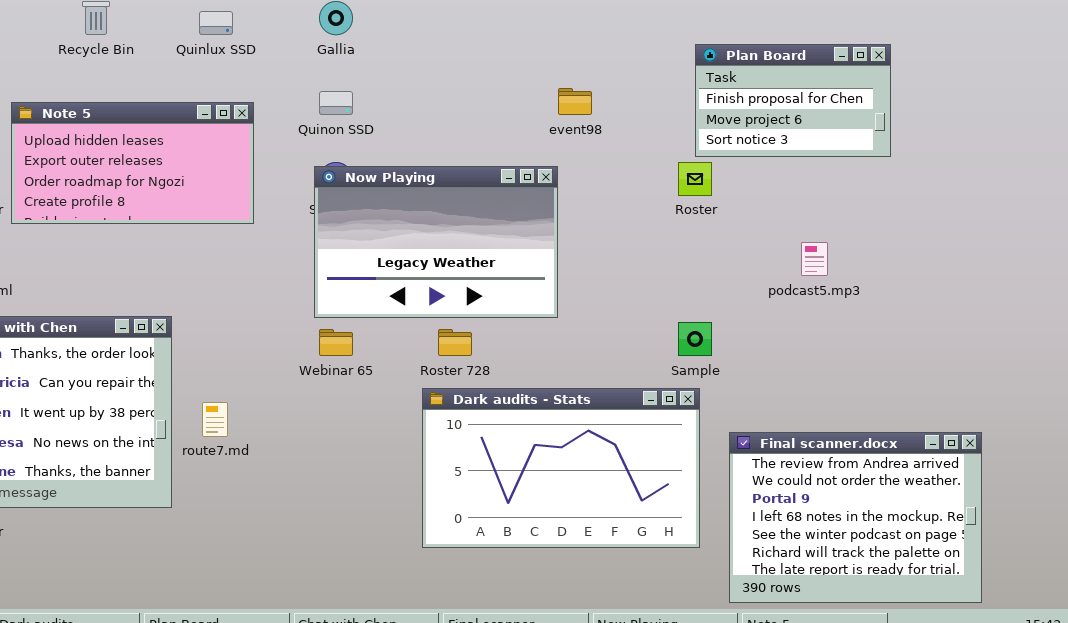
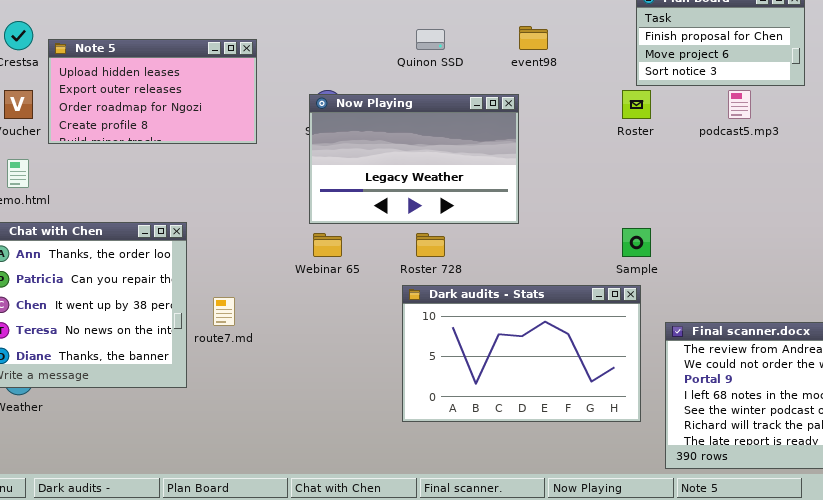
Quinon SSD: [319,91,353,115] -> [416,29,445,50], moved
podcast5.mp3: [801,242,828,276] -> [728,90,751,119], moved

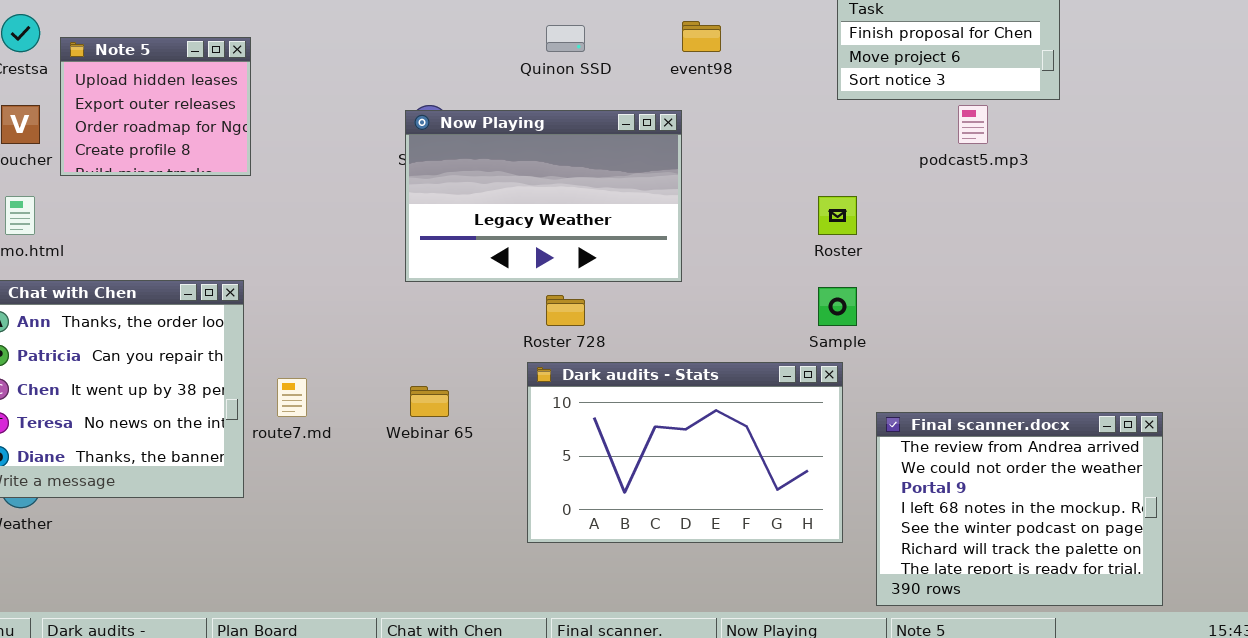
Note 5: [48,39,257,144] -> [60,37,251,176], resized
Roster: [622,90,651,119] -> [818,196,857,235], moved
Webinar 65: [313,233,342,257] -> [410,386,449,417], moved

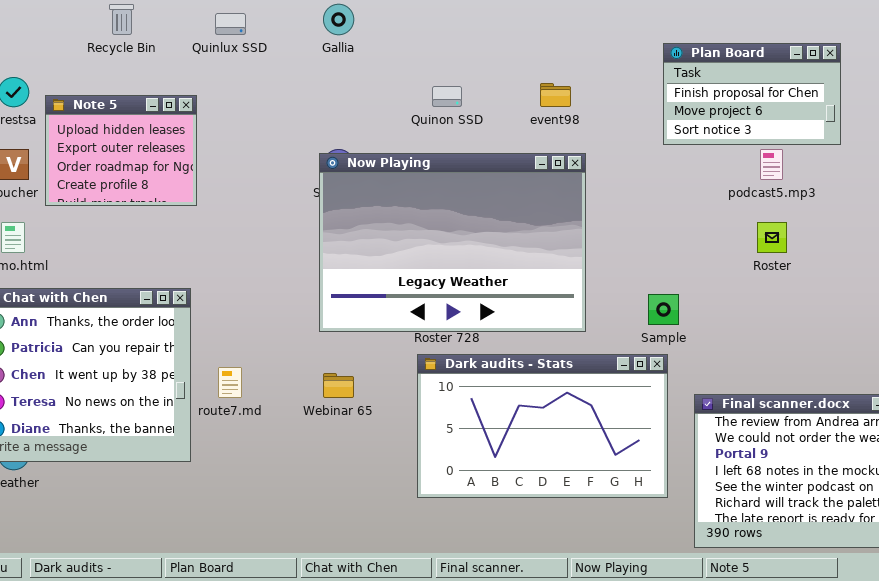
Now Playing: [405,110,682,282] -> [319,153,586,332], resized
Roster: [818,196,857,235] -> [757,222,787,253], moved

